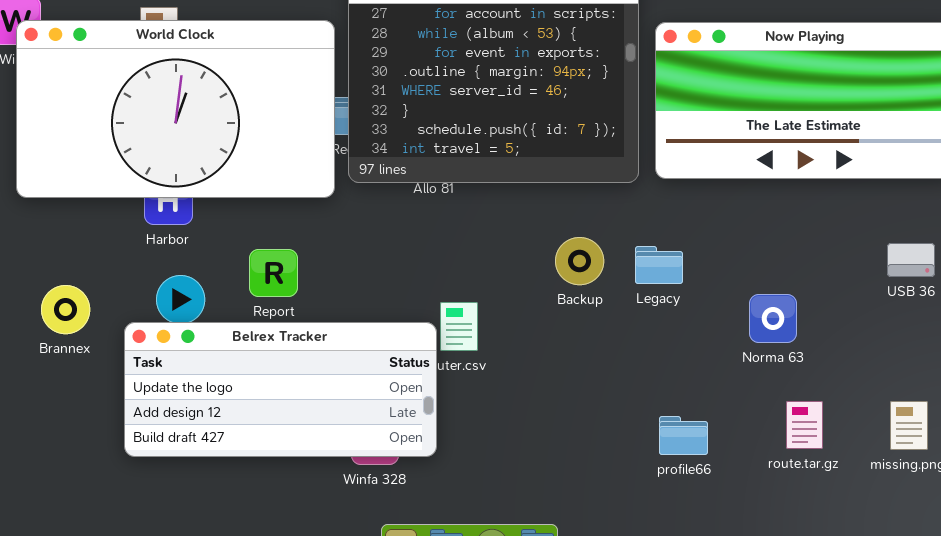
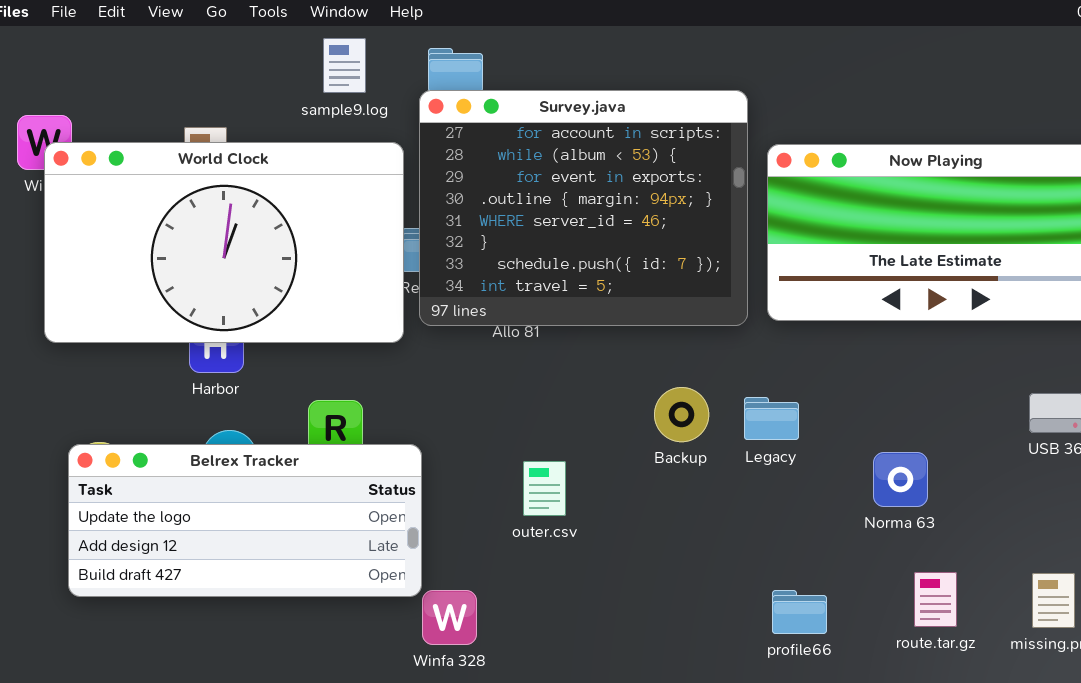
Belrex Tracker: [124,322,437,457] -> [68,444,422,597], moved

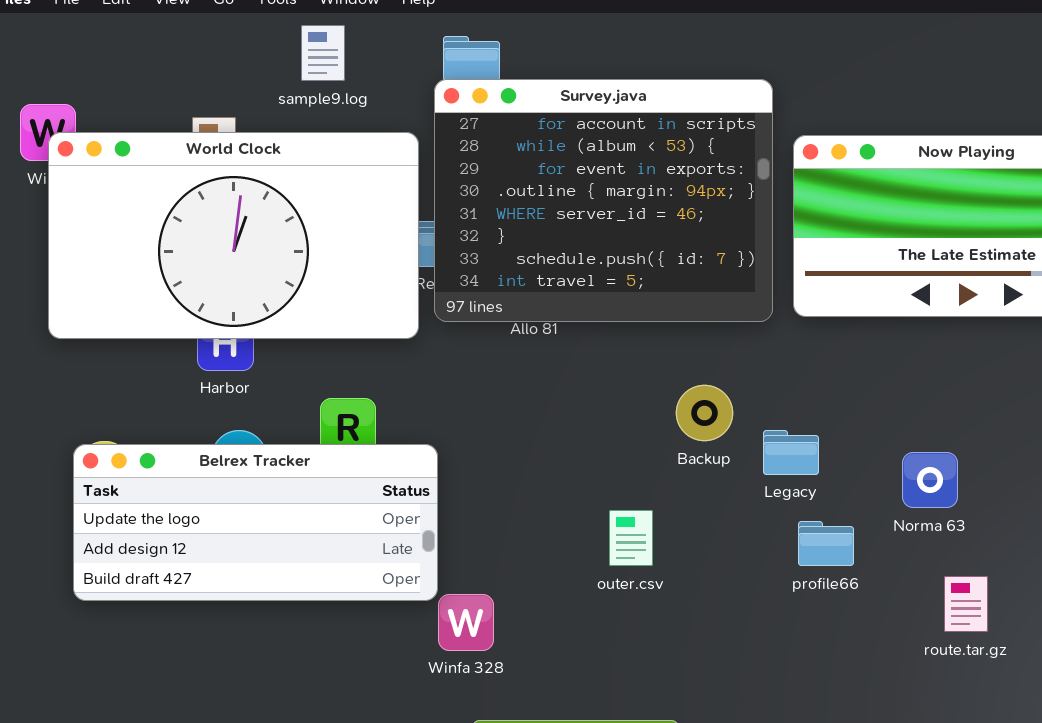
sample9.log: [323,38,366,93] -> [301,25,345,81], moved
Legacy: [744,397,799,440] -> [763,430,819,475], moved
outer.csv: [523,461,566,516] -> [609,510,653,566], moved
profile66: [772,590,827,634] -> [798,521,854,566], moved

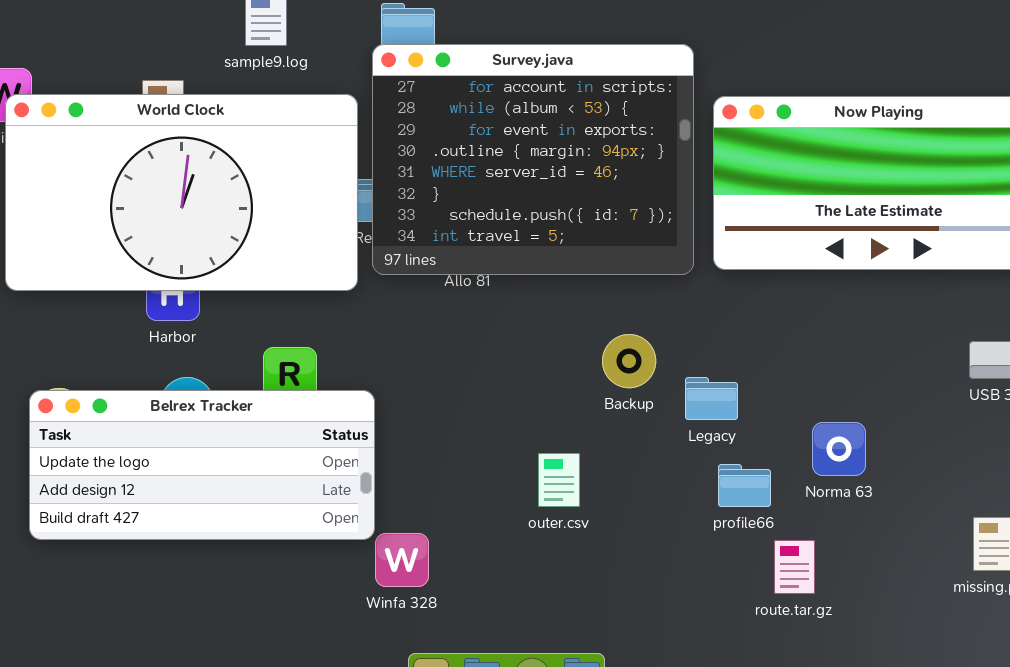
Norma 63: [902,452,958,508] -> [812,422,866,476], moved
route.tar.gz: [944,576,988,632] -> [774,540,815,594], moved

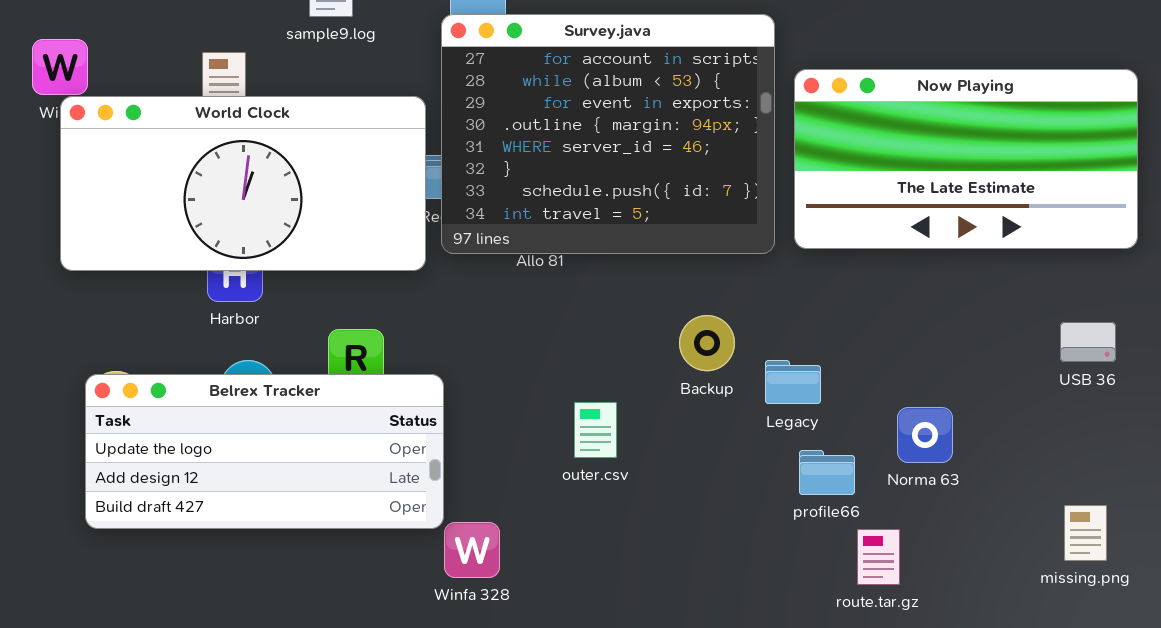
World Clock: [5,94,358,291] -> [60,96,426,271], resized
outer.csv: [538,453,580,507] -> [574,402,617,458], moved

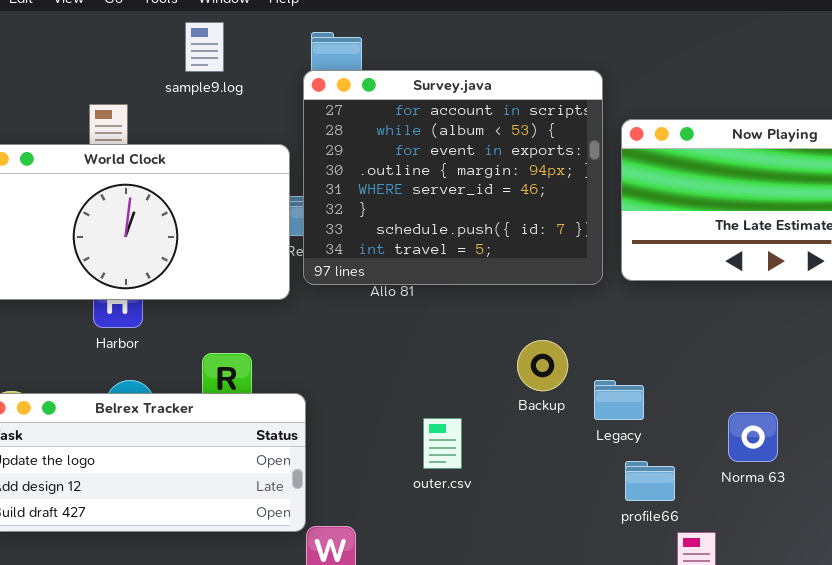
Norma 63: [897,407,953,463] -> [728,412,778,462], moved

